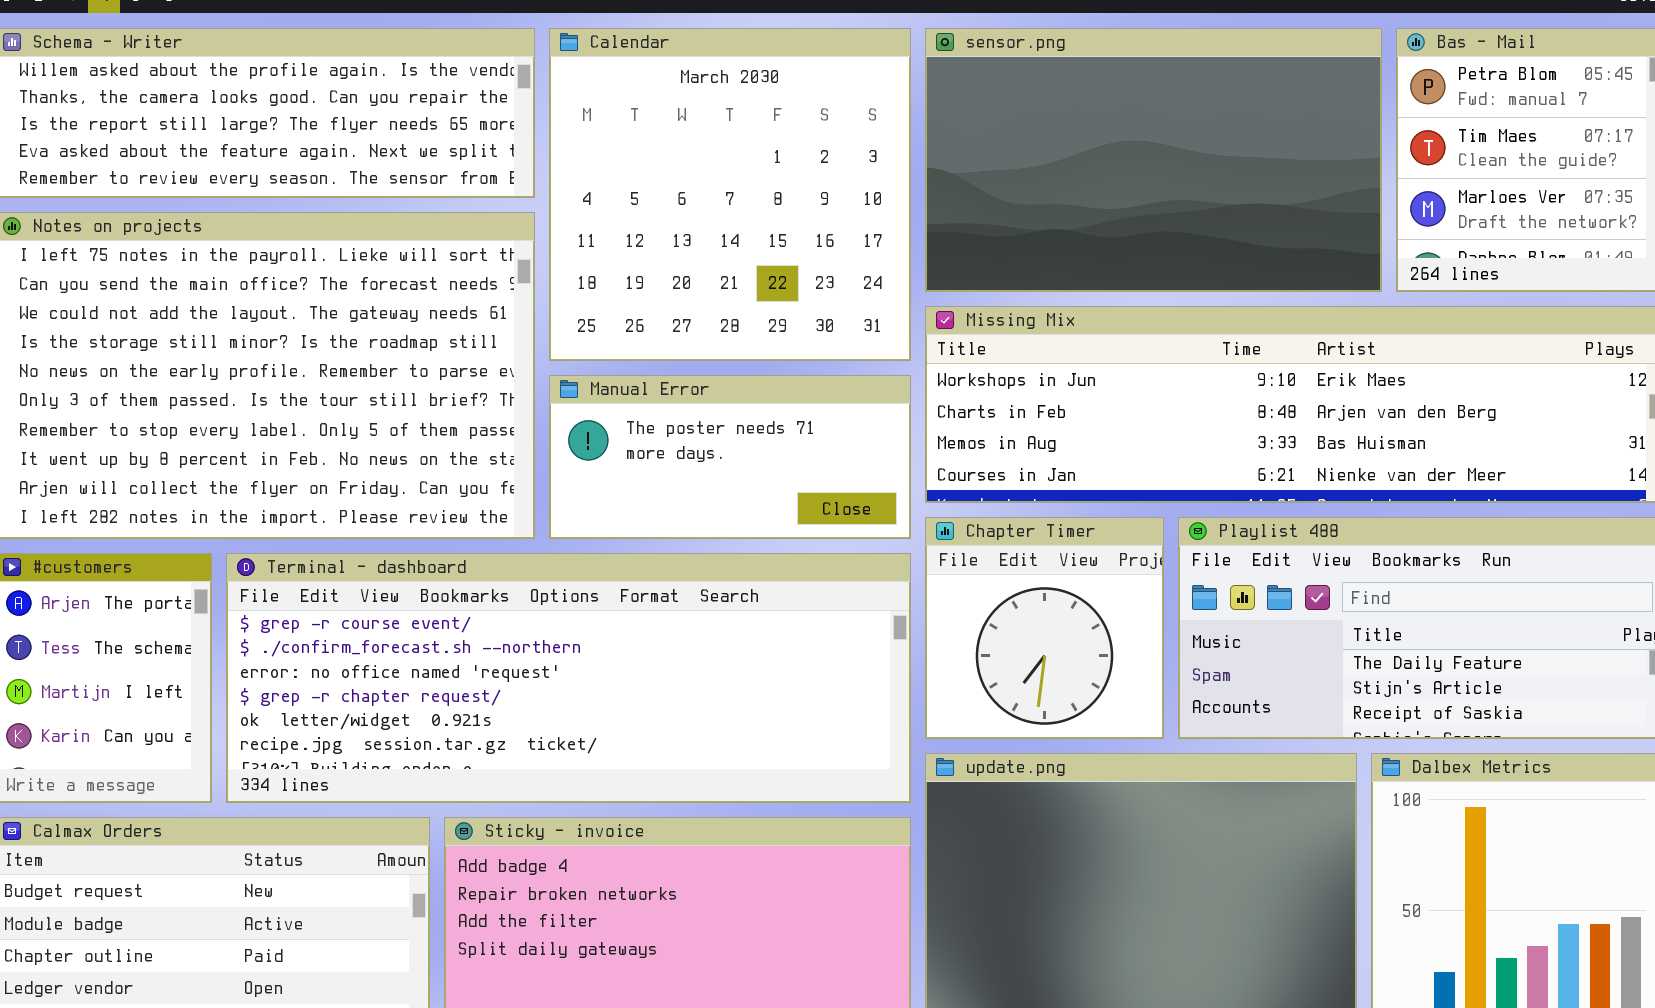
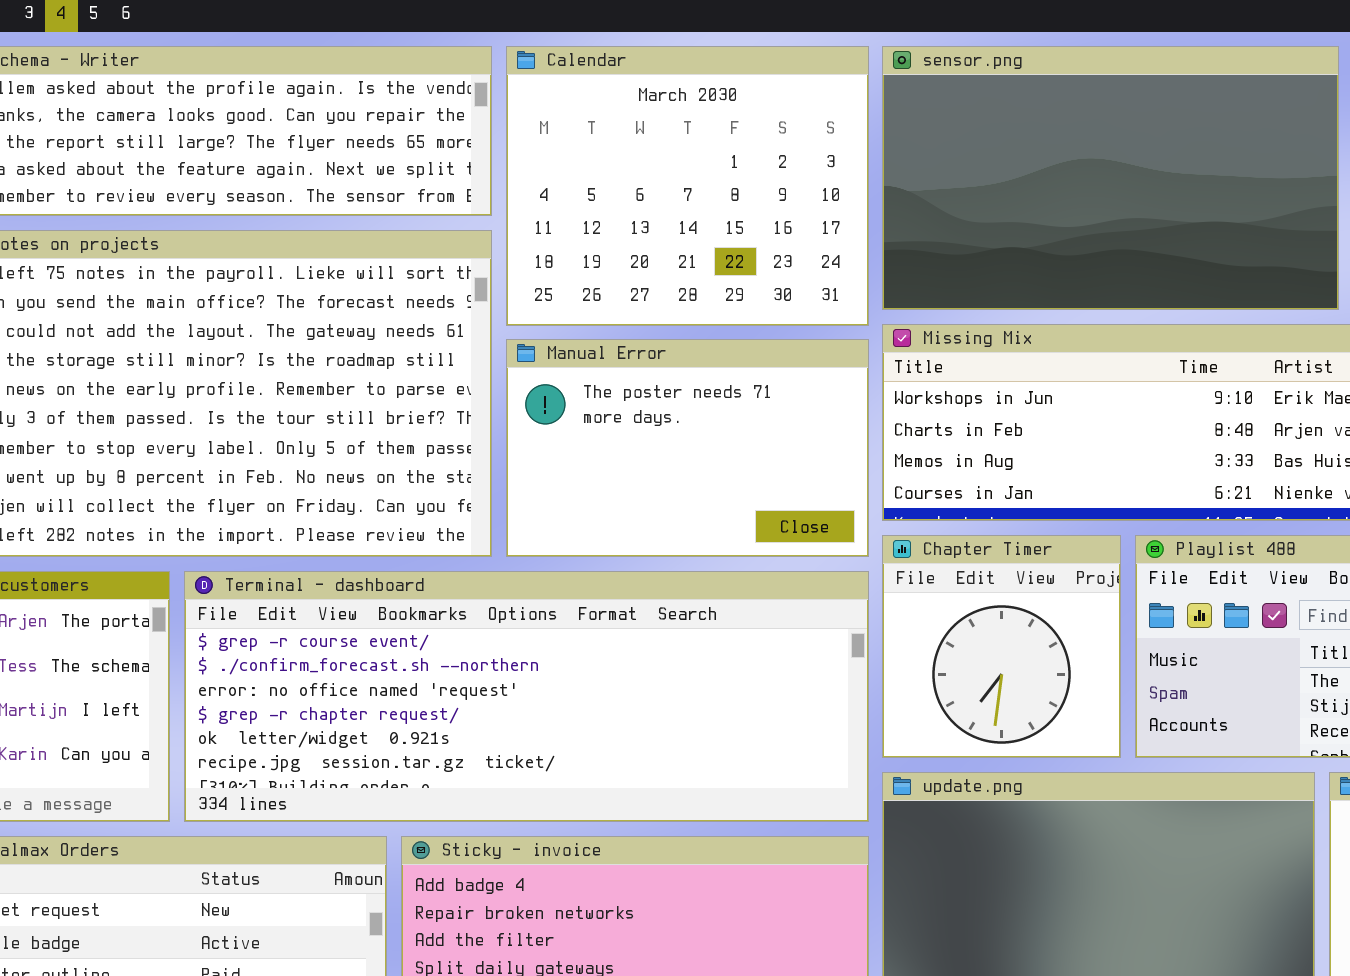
Calendar: [549,28,911,361] -> [506,46,869,326], resized
Manual Error: [549,375,911,539] -> [506,339,869,557], resized

